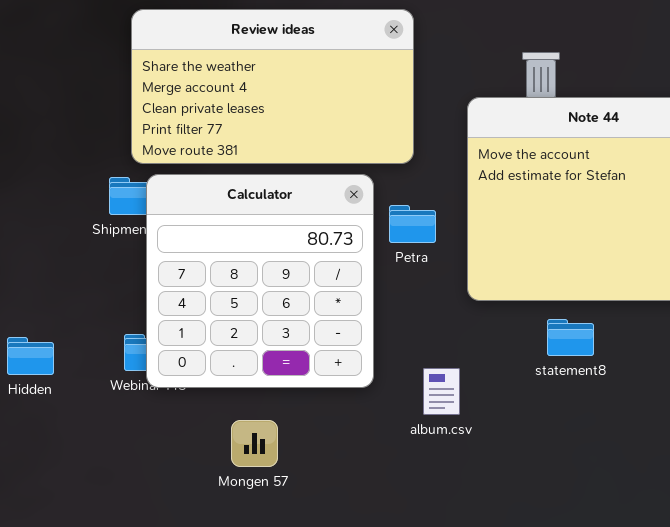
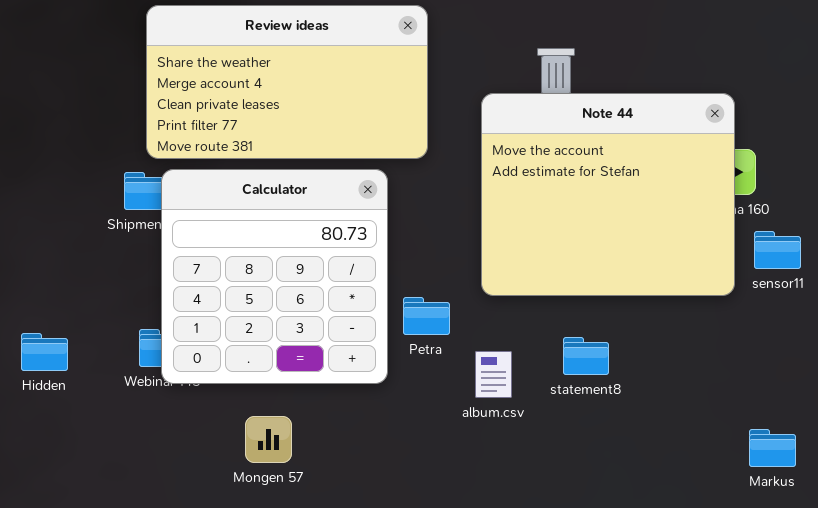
Petra: [389,205,436,243] -> [403,297,450,335], moved
statement8: [547,319,594,356] -> [563,337,609,375], moved
album.csv: [423,368,460,415] -> [475,351,512,398], moved

